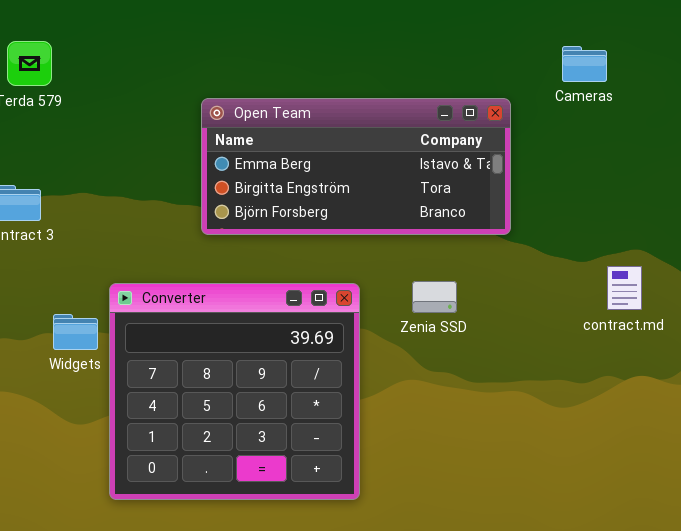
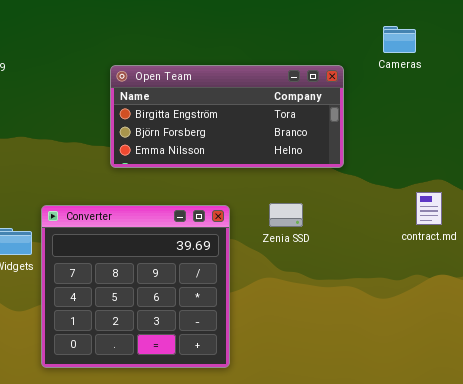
Open Team: [201,98,511,235] -> [110,65,344,168], scrolled down 1 row

